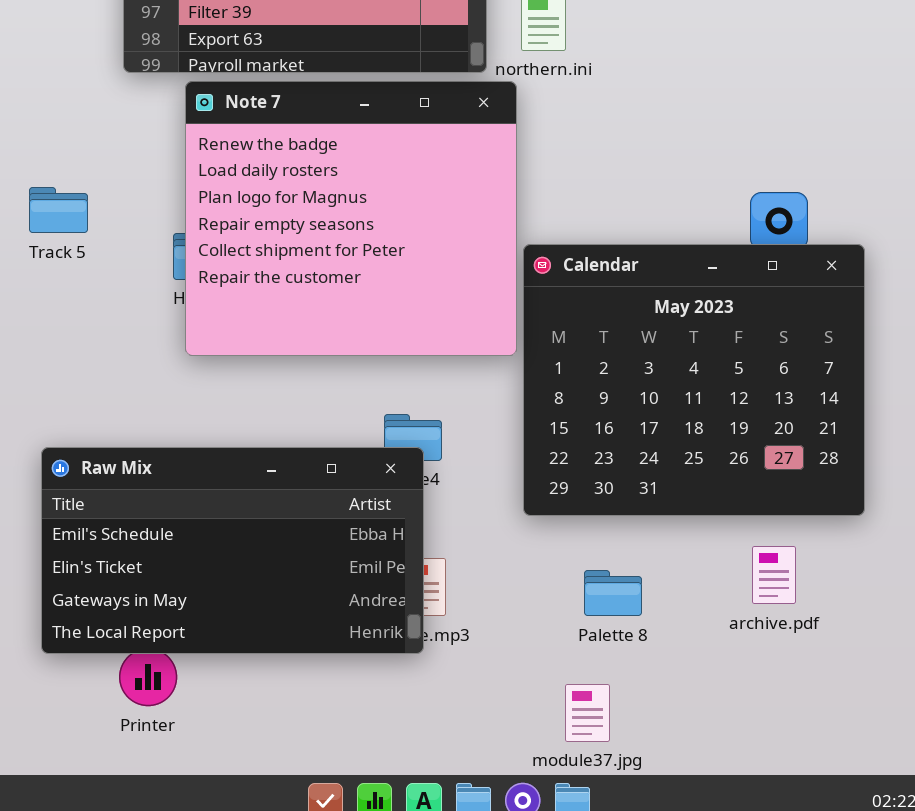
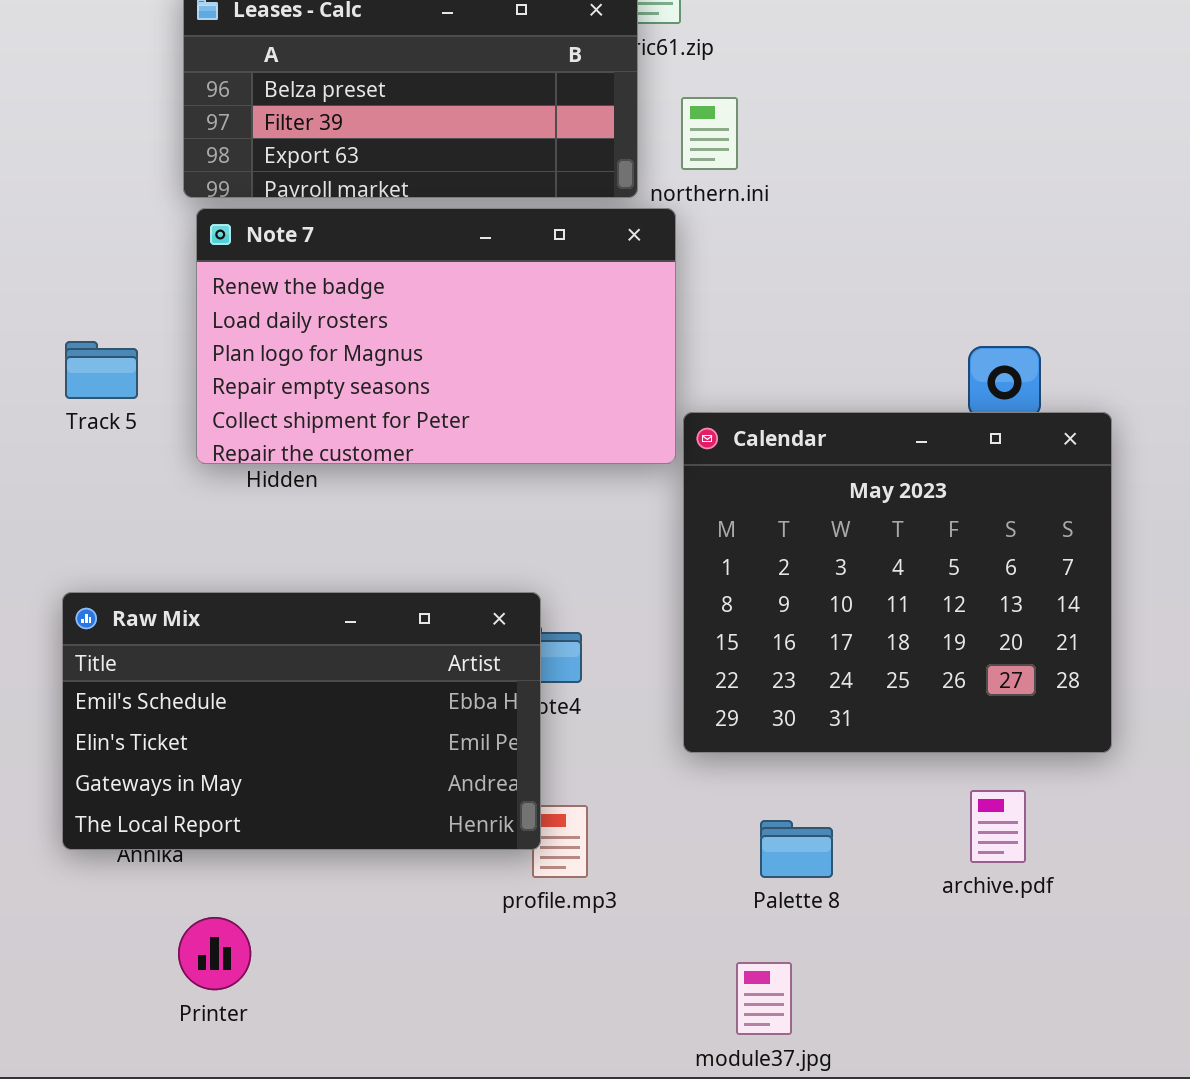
Note 7: [185,81,517,356] -> [196,208,676,464], resized
Raw Mix: [41,447,424,654] -> [62,592,541,850], moved

